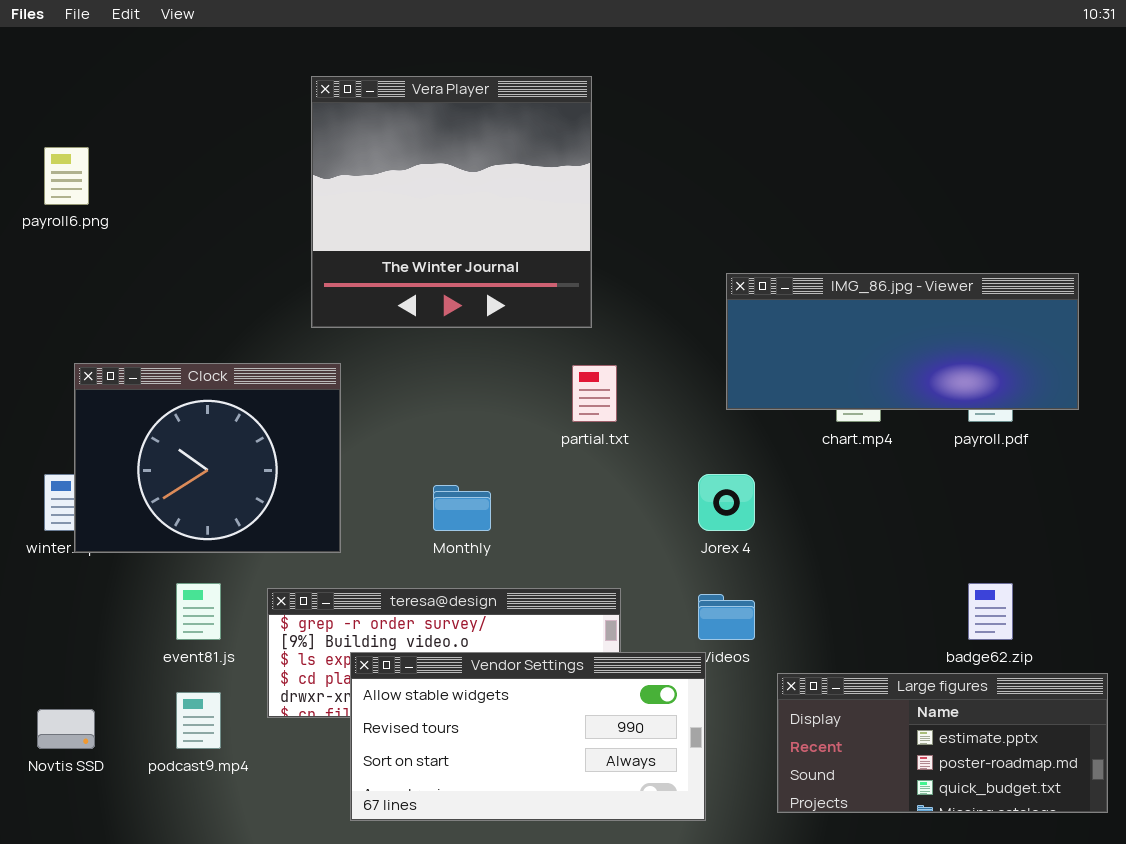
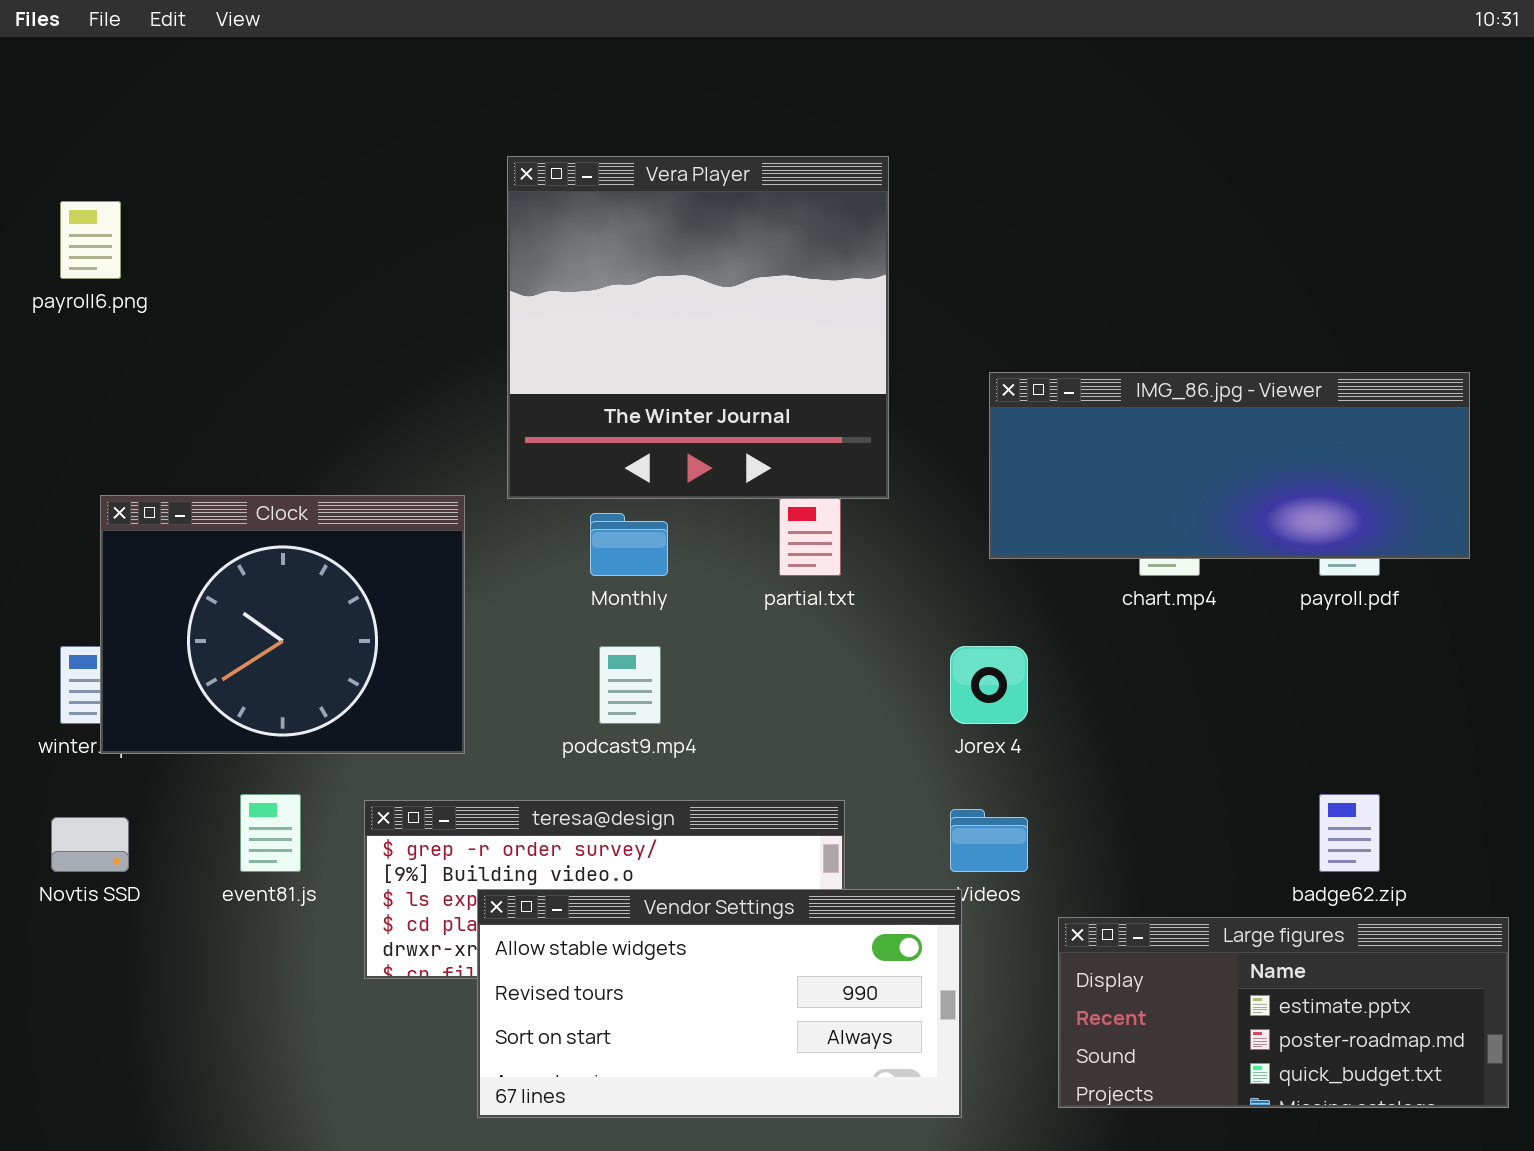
Vera Player: [311,76,592,328] -> [507,156,889,499], moved
Monthly: [433,485,491,531] -> [590,513,668,576], moved
podcast9.mp4: [176,692,221,749] -> [599,646,661,724], moved
Novtis SSD: [37,709,95,749] -> [51,817,129,872], moved

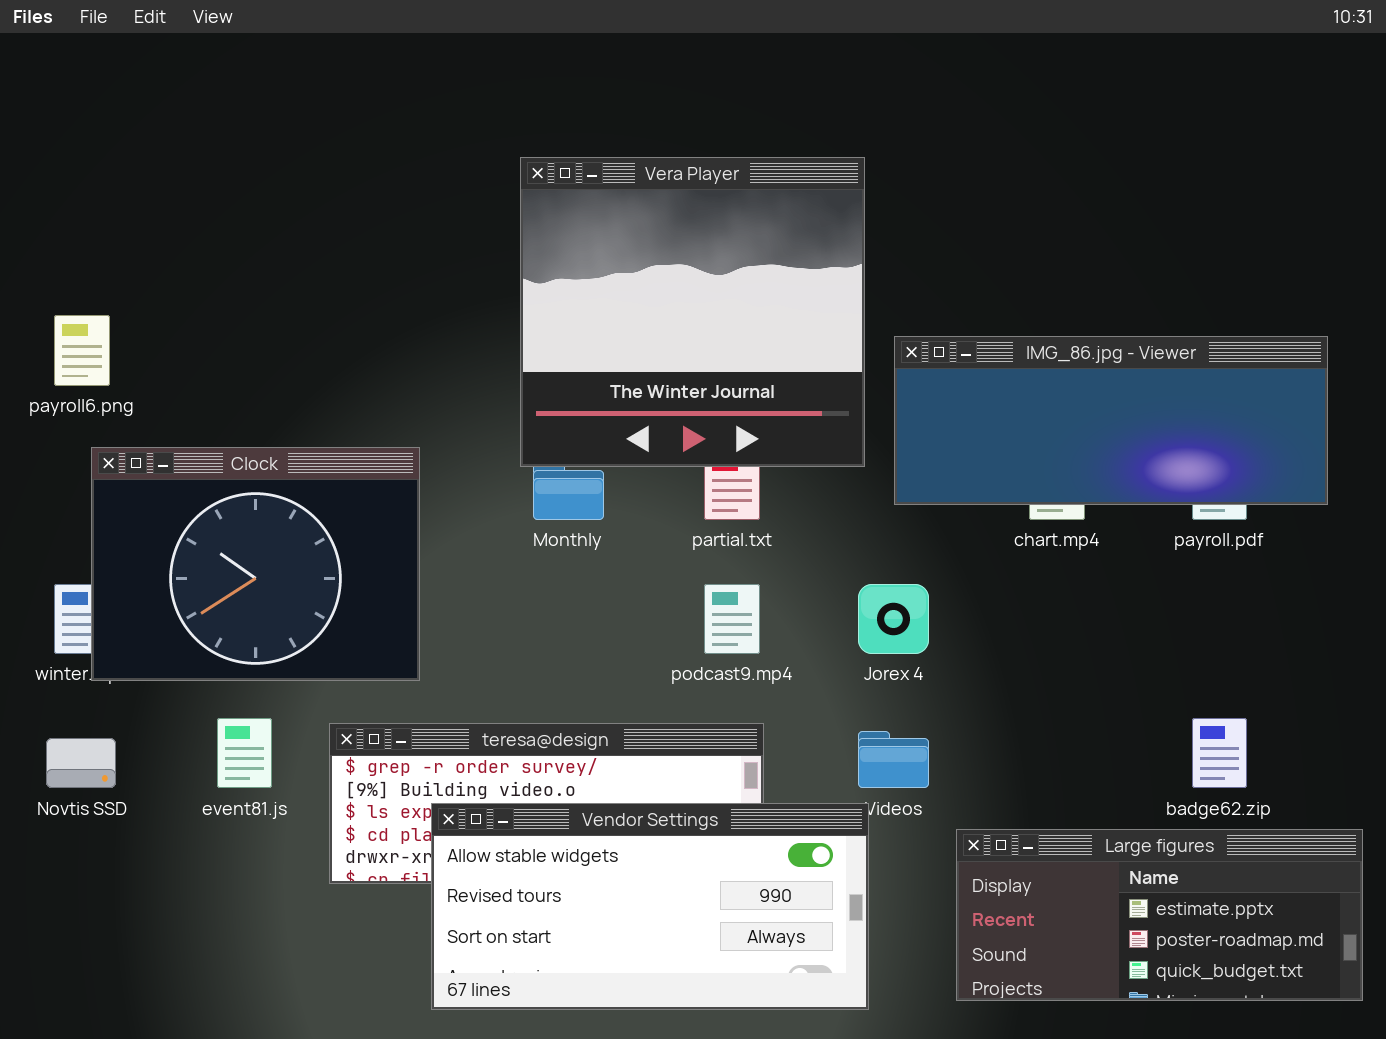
Vera Player: [507,156,889,499] -> [520,157,865,467], moved
payroll6.png: [60,201,121,279] -> [54,315,110,386], moved
podcast9.mp4: [599,646,661,724] -> [704,584,760,654], moved

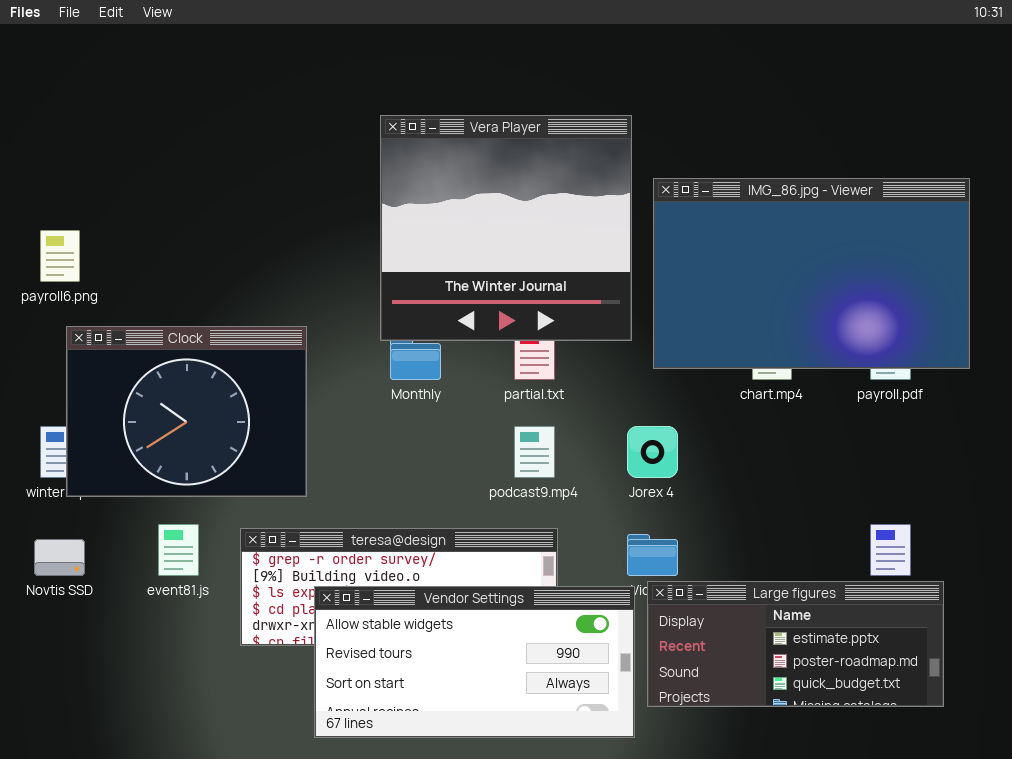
IMG_86.jpg - Viewer: [894,336,1328,505] -> [653,178,970,369], resized
Large figures: [956,829,1363,1001] -> [647,581,944,707], moved

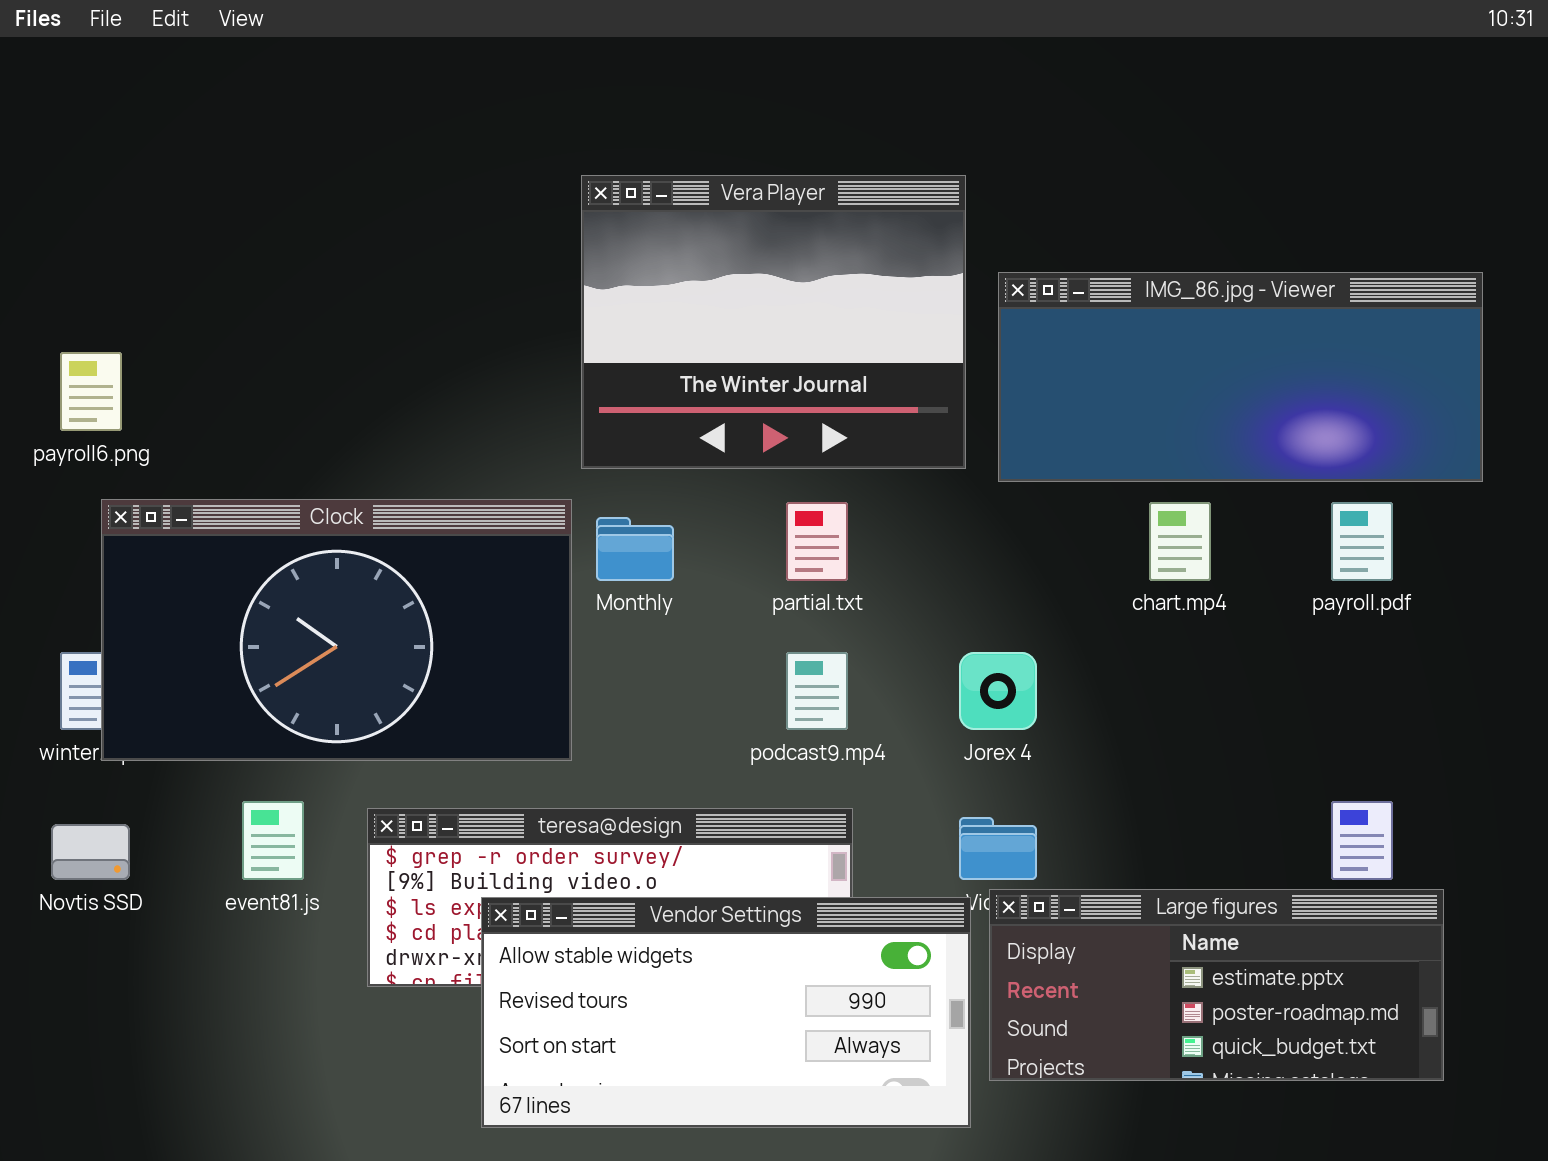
Vera Player: [380,115,632,341] -> [581,175,966,469], resized
IMG_86.jpg - Viewer: [653,178,970,369] -> [998,272,1483,482], resized
Clock: [66,326,307,497] -> [101,499,572,761], resized

